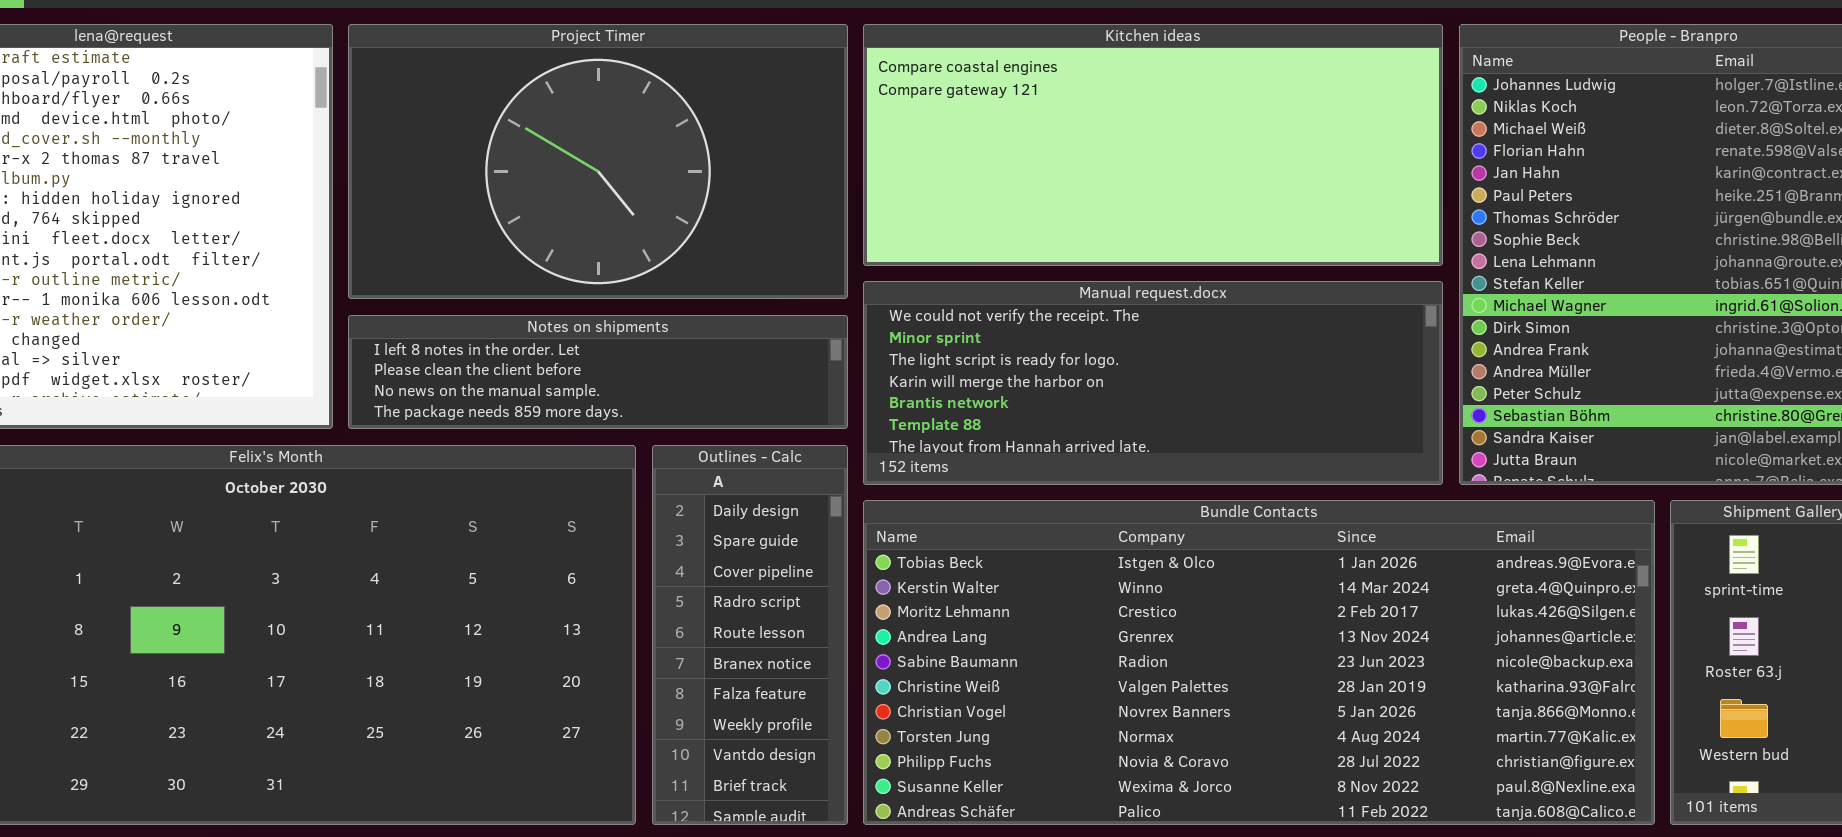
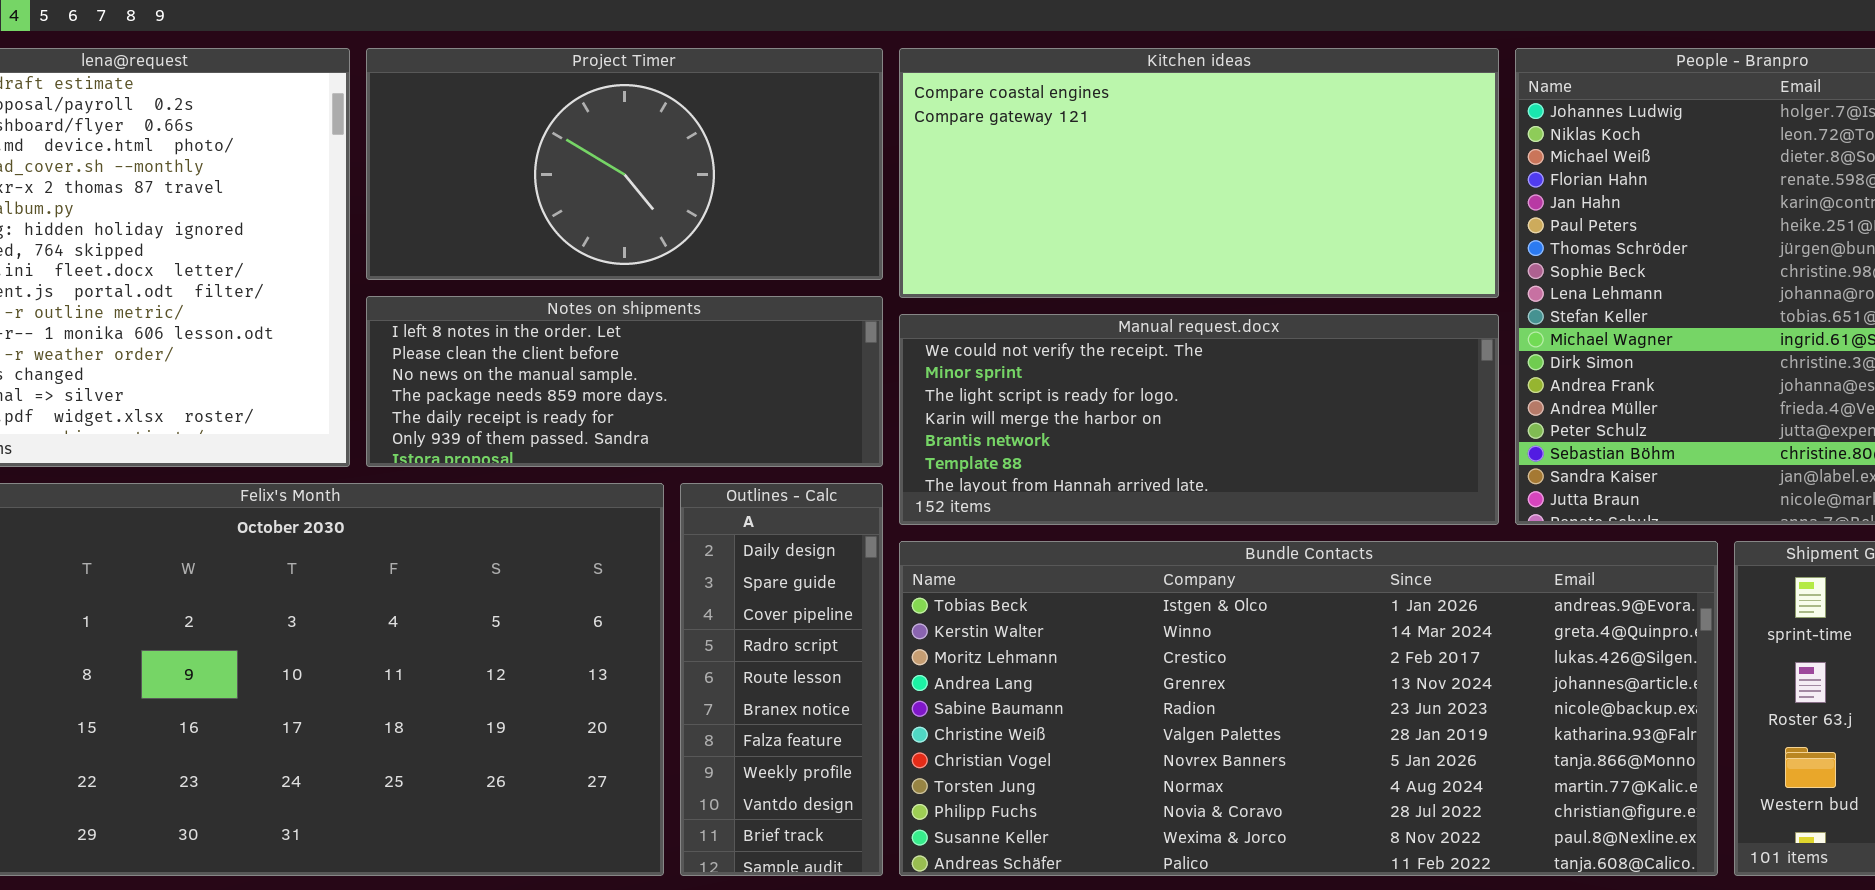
Project Timer: [348,24,848,299] -> [366,48,883,280], resized
Notes on shipments: [348,315,848,429] -> [366,296,883,467], resized

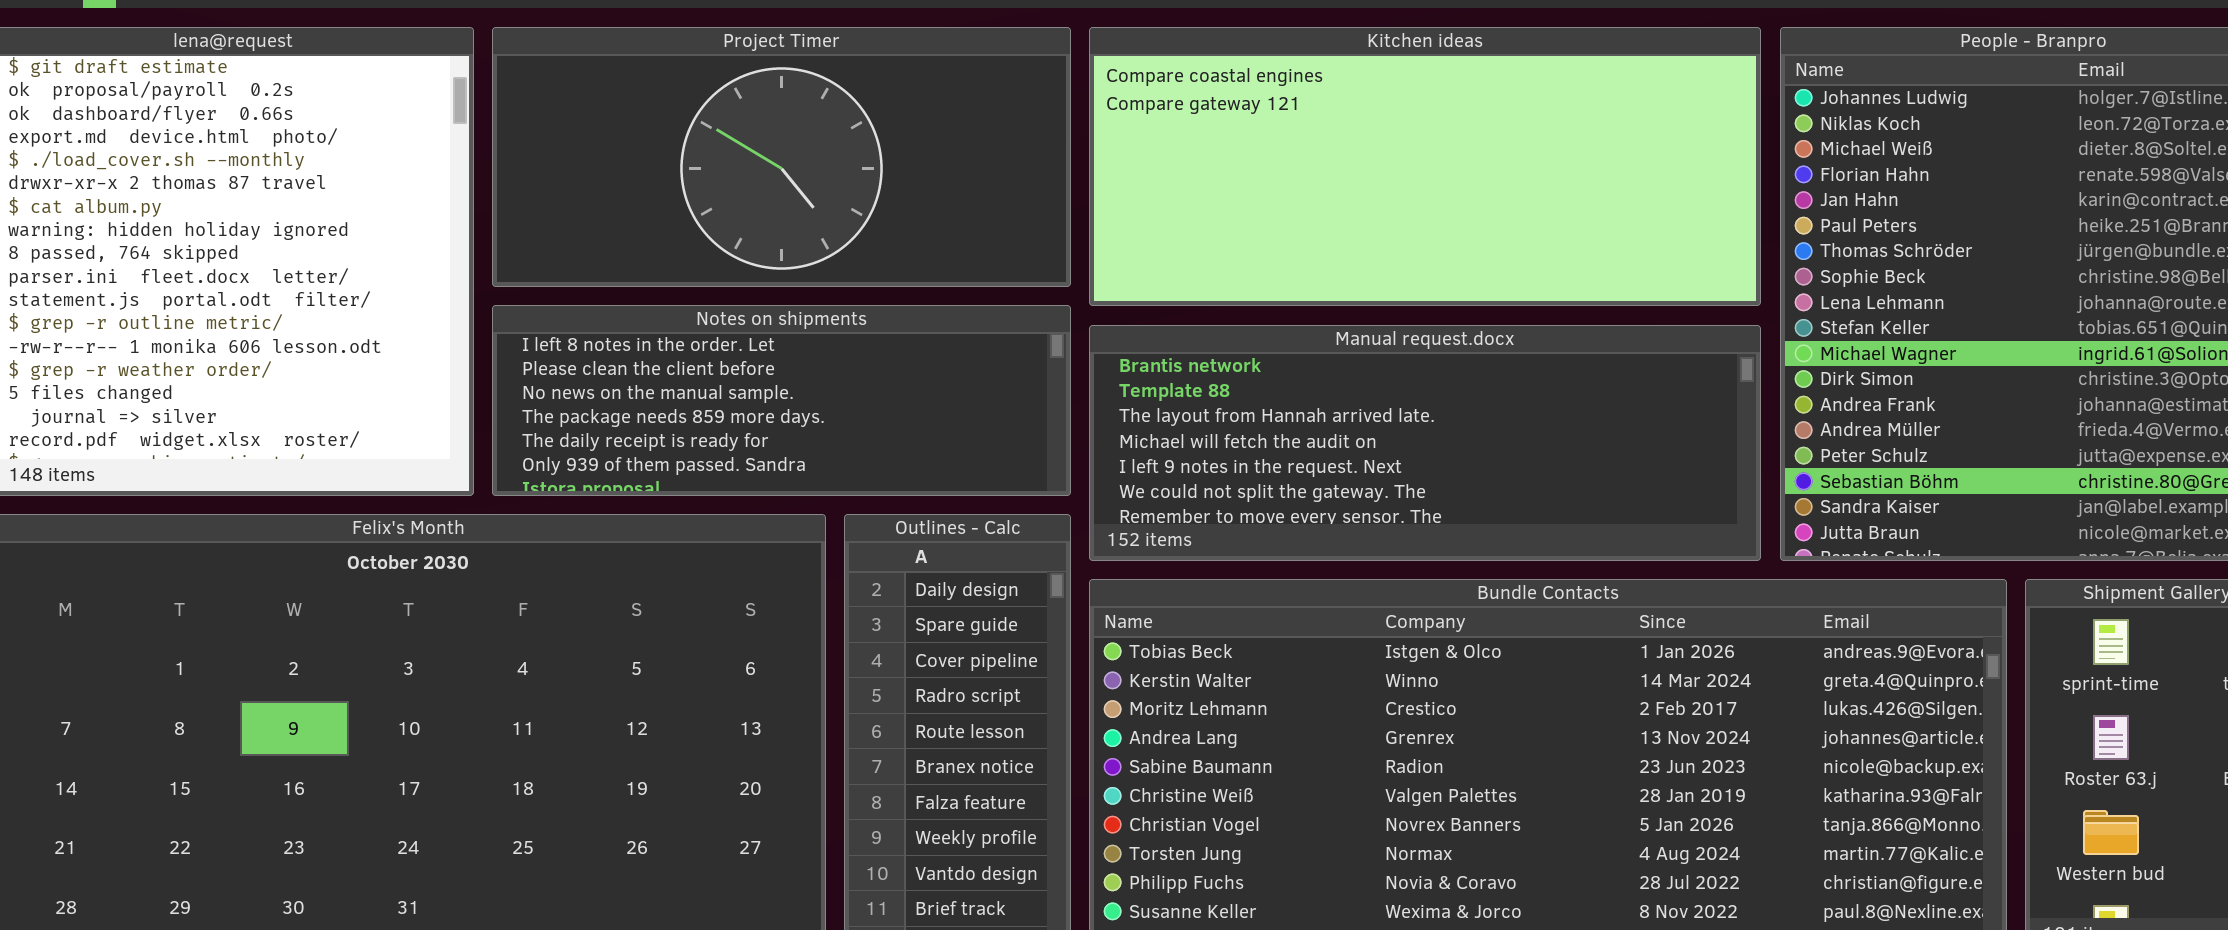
Manual request.docx: [899,314,1499,525] -> [1089,325,1761,561], scrolled down 4 rows

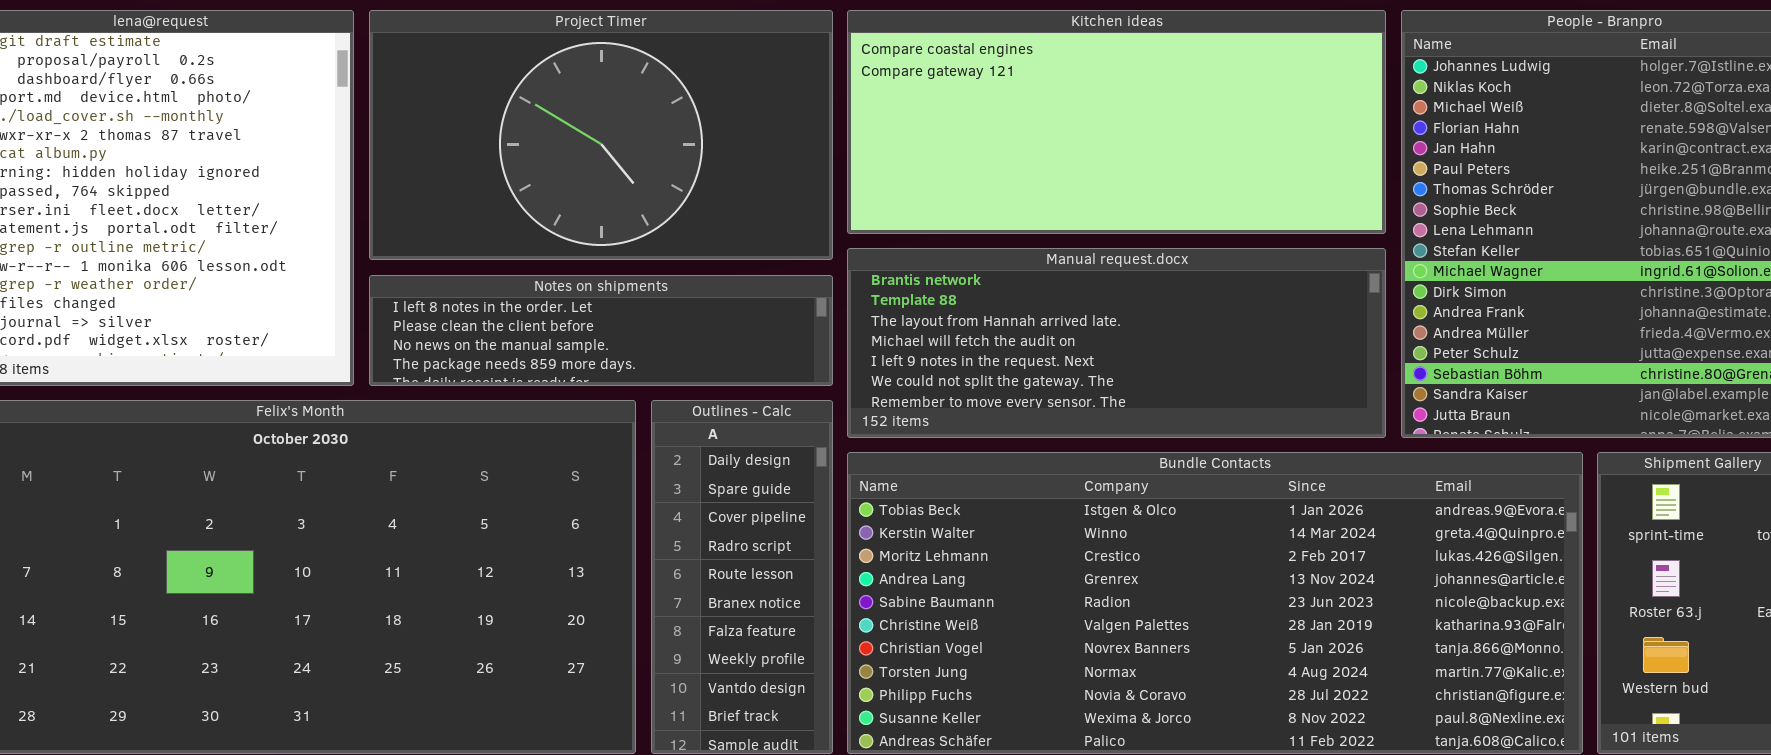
Project Timer: [492,27,1071,287] -> [369,10,833,260], resized
Notes on shipments: [492,305,1071,496] -> [369,275,833,386], resized

